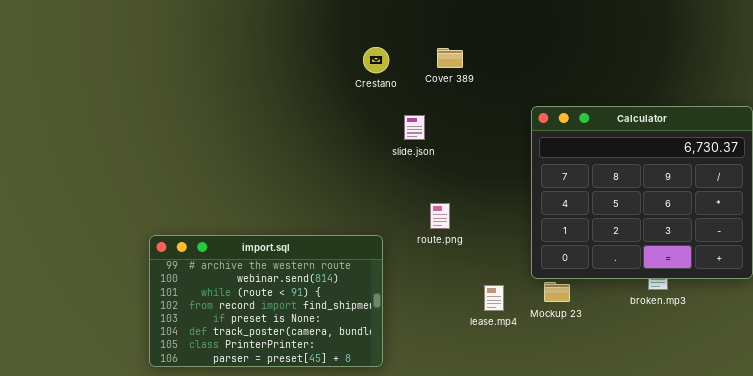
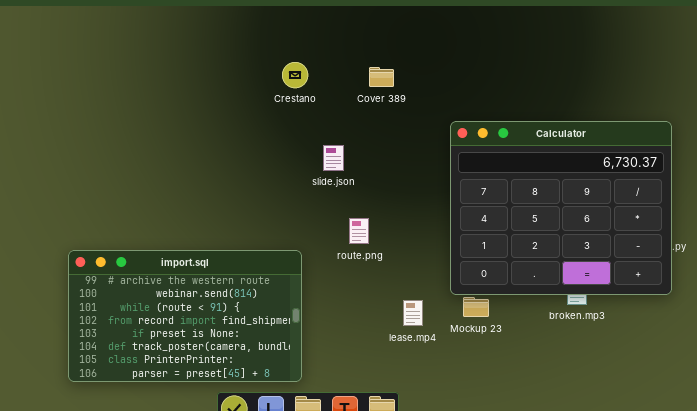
Cover 389: [437,48,463,68] -> [369,67,394,87], moved
slide.json: [404,115,425,140] -> [323,145,344,171], moved

